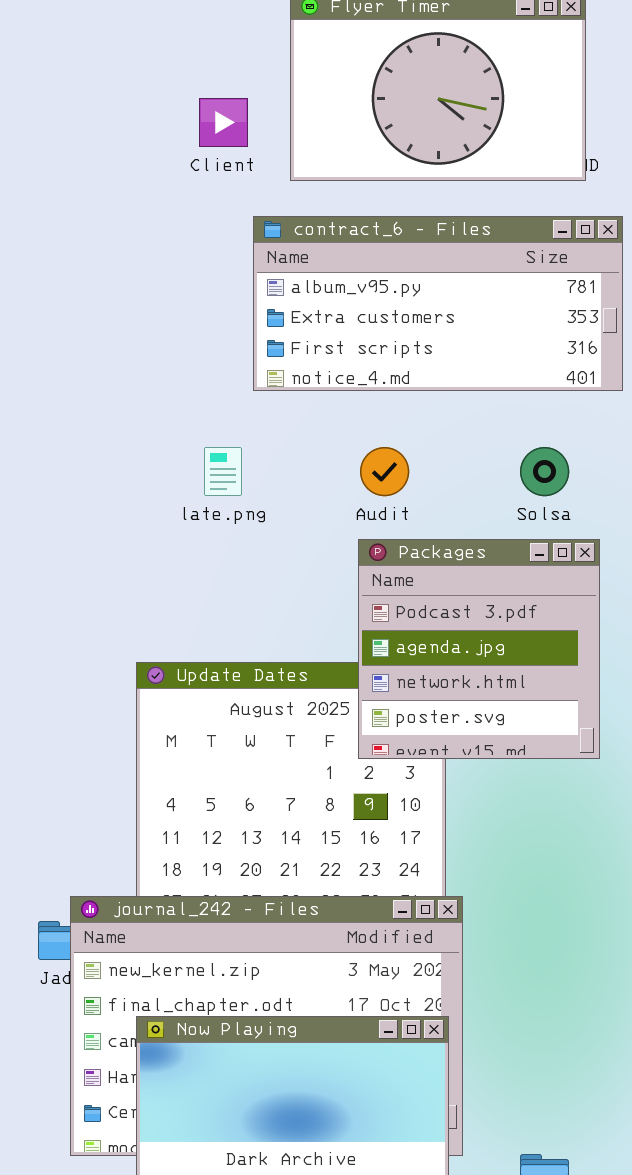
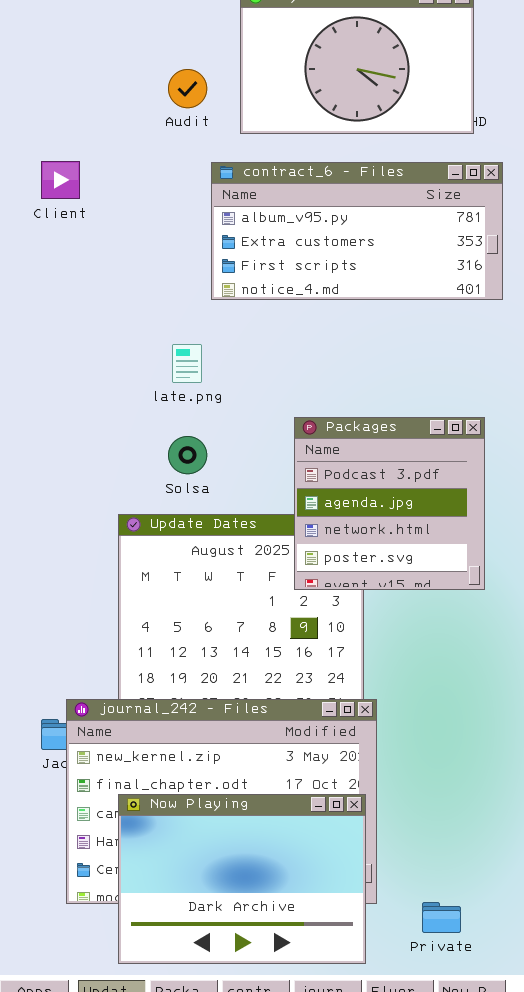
Client: [199,98,248,147] -> [41,161,80,199], moved
Audit: [360,447,409,496] -> [168,69,207,108], moved
Solsa: [520,447,569,496] -> [168,436,207,474], moved

